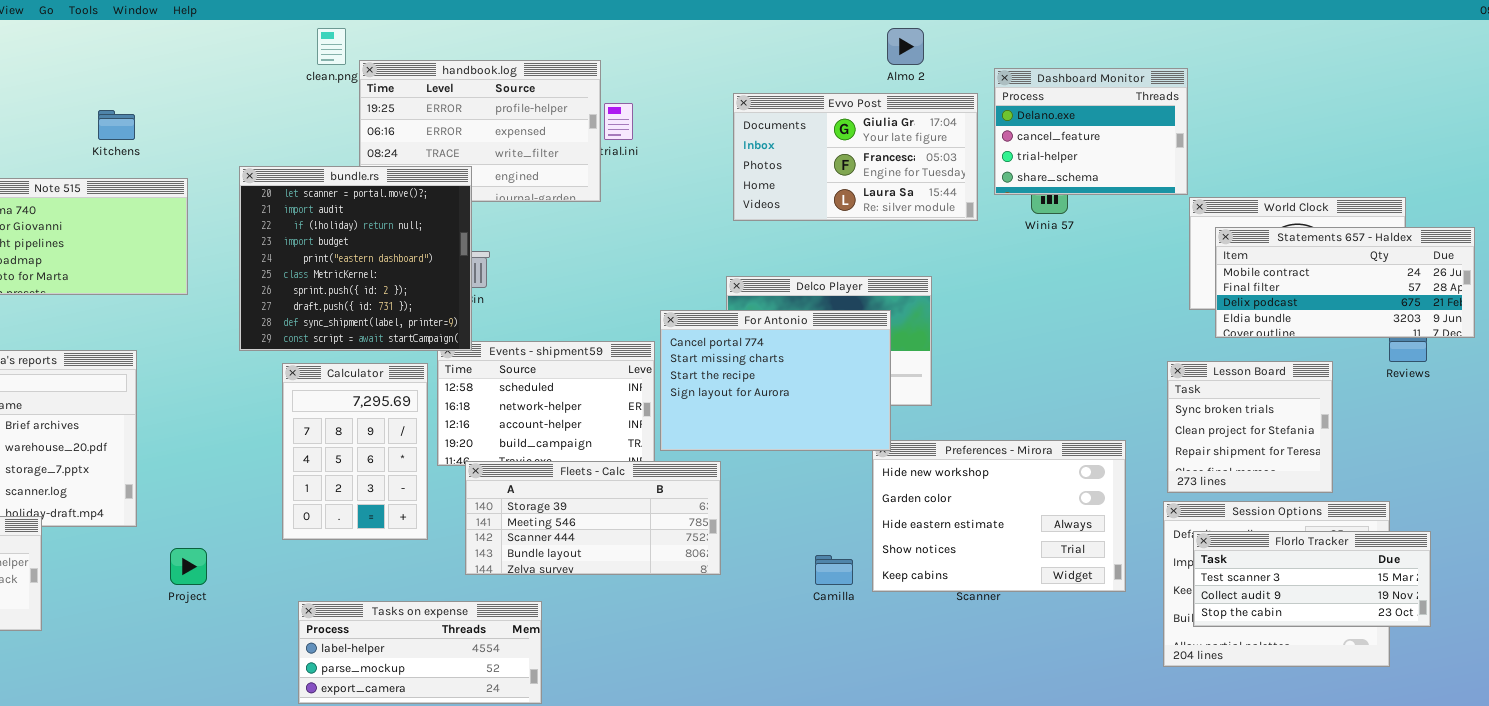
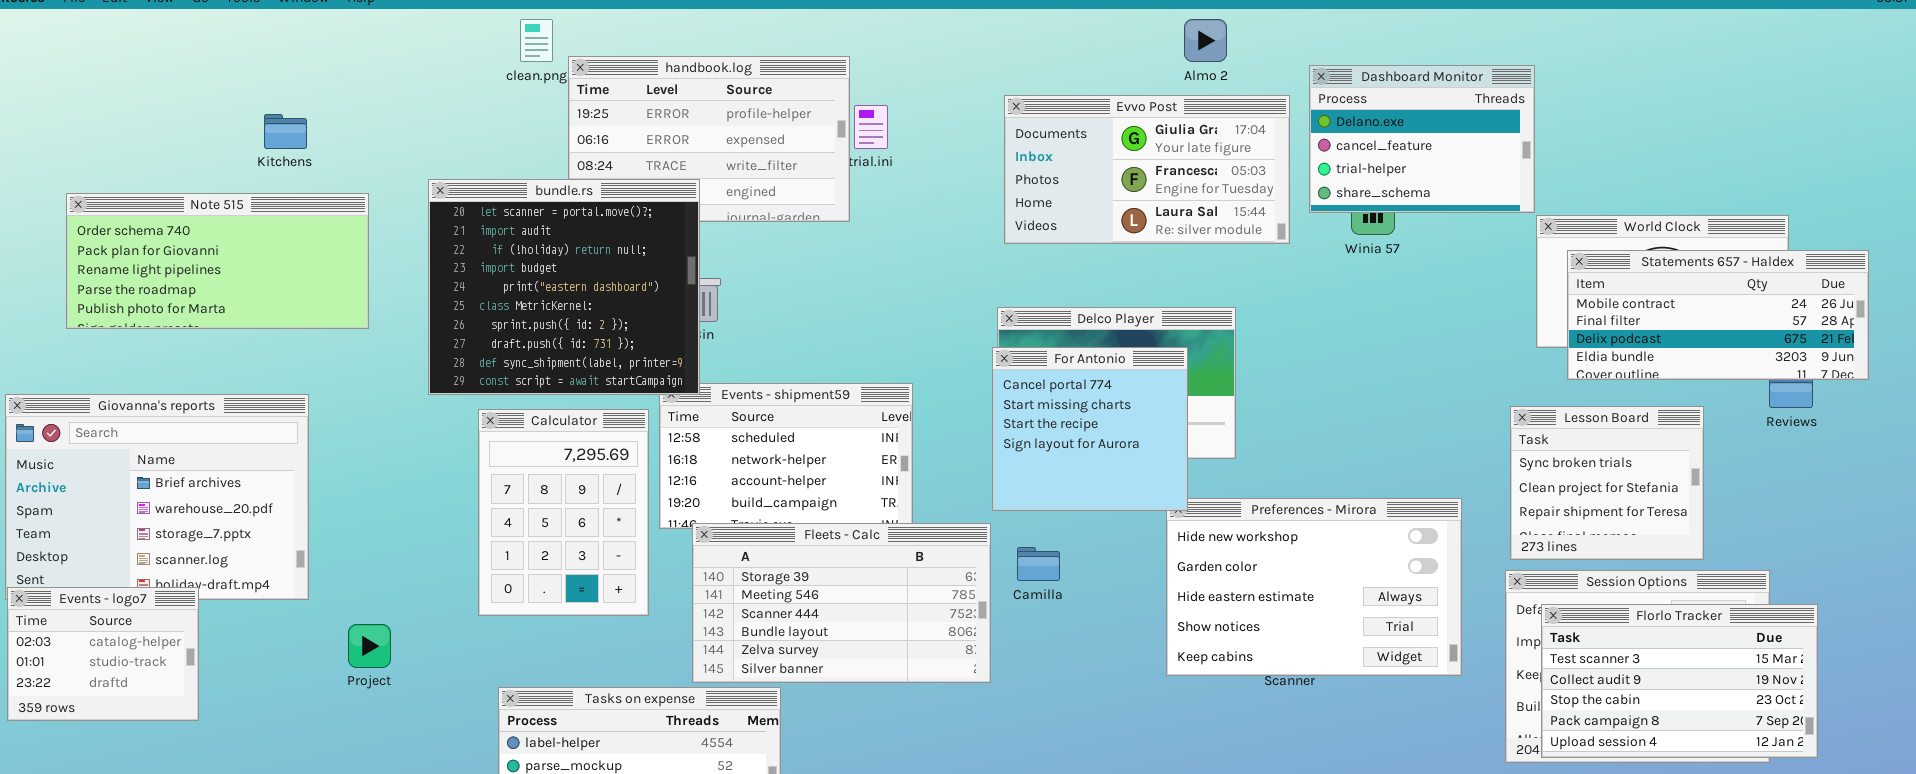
For Antonio: [660,310,891,451] -> [992,347,1188,511], resized
Fleets - Calc: [465,461,721,575] -> [692,523,991,683], resized
Florlo Tracker: [1193,531,1431,627] -> [1541,604,1818,758], resized
Camilla: [815,555,853,585] -> [1017,547,1060,581], moved

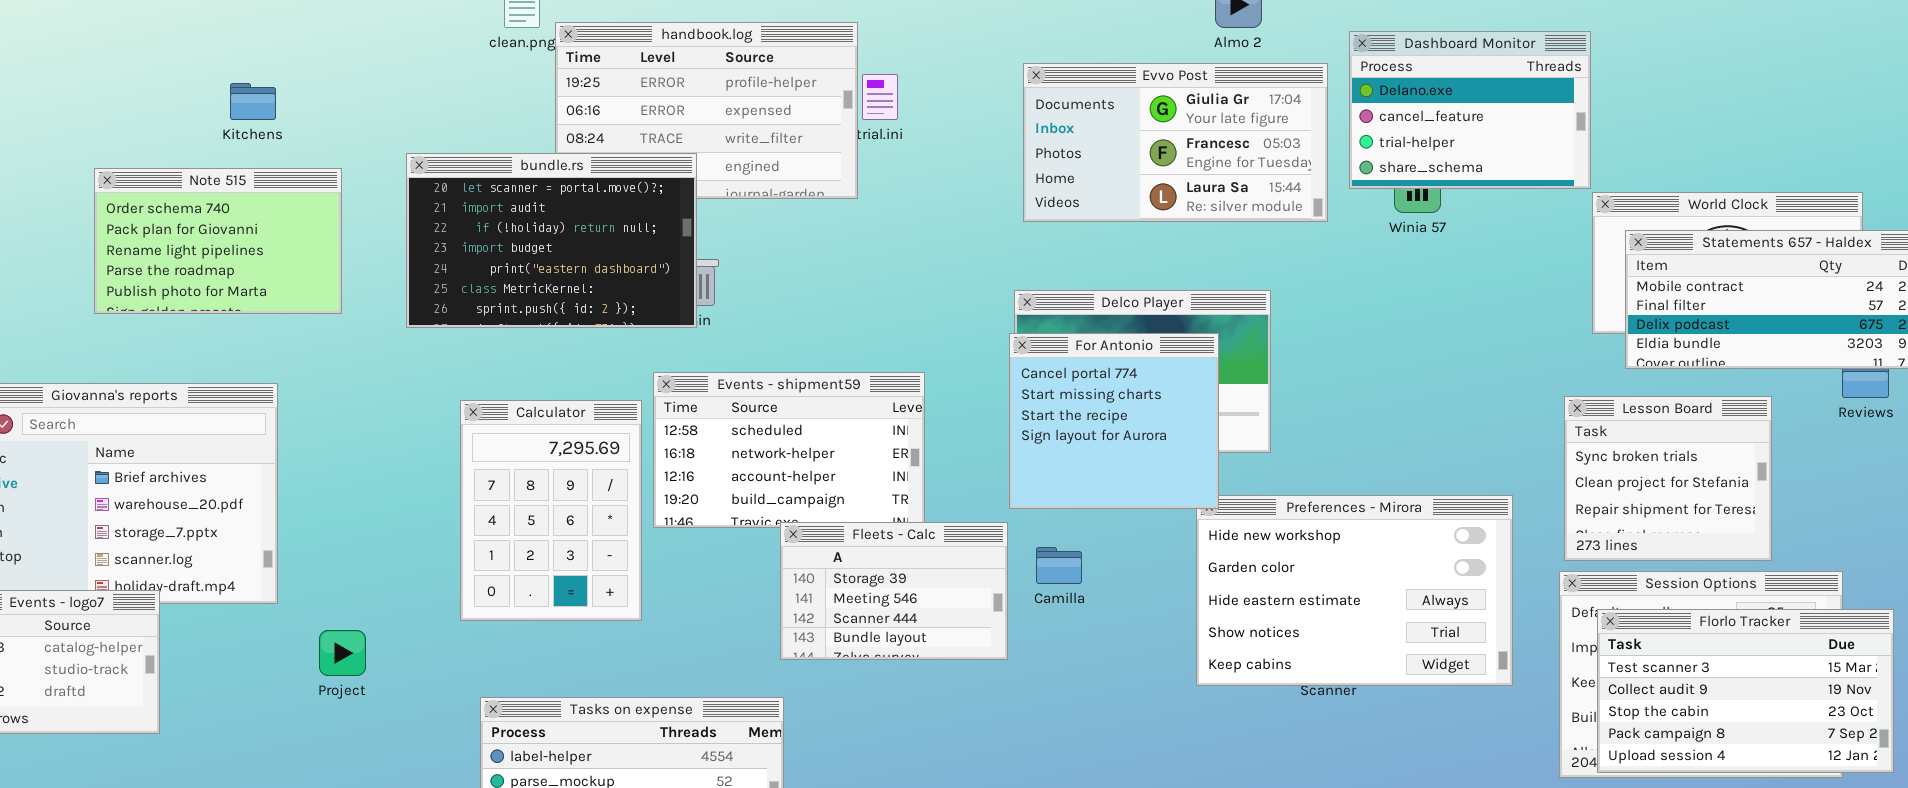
bundle.rs: [428,179,700,395] -> [406,153,697,328], resized
Note 515: [66,193,369,329] -> [94,168,342,314], resized
Fleets - Calc: [692,523,991,683] -> [780,522,1008,660], resized

